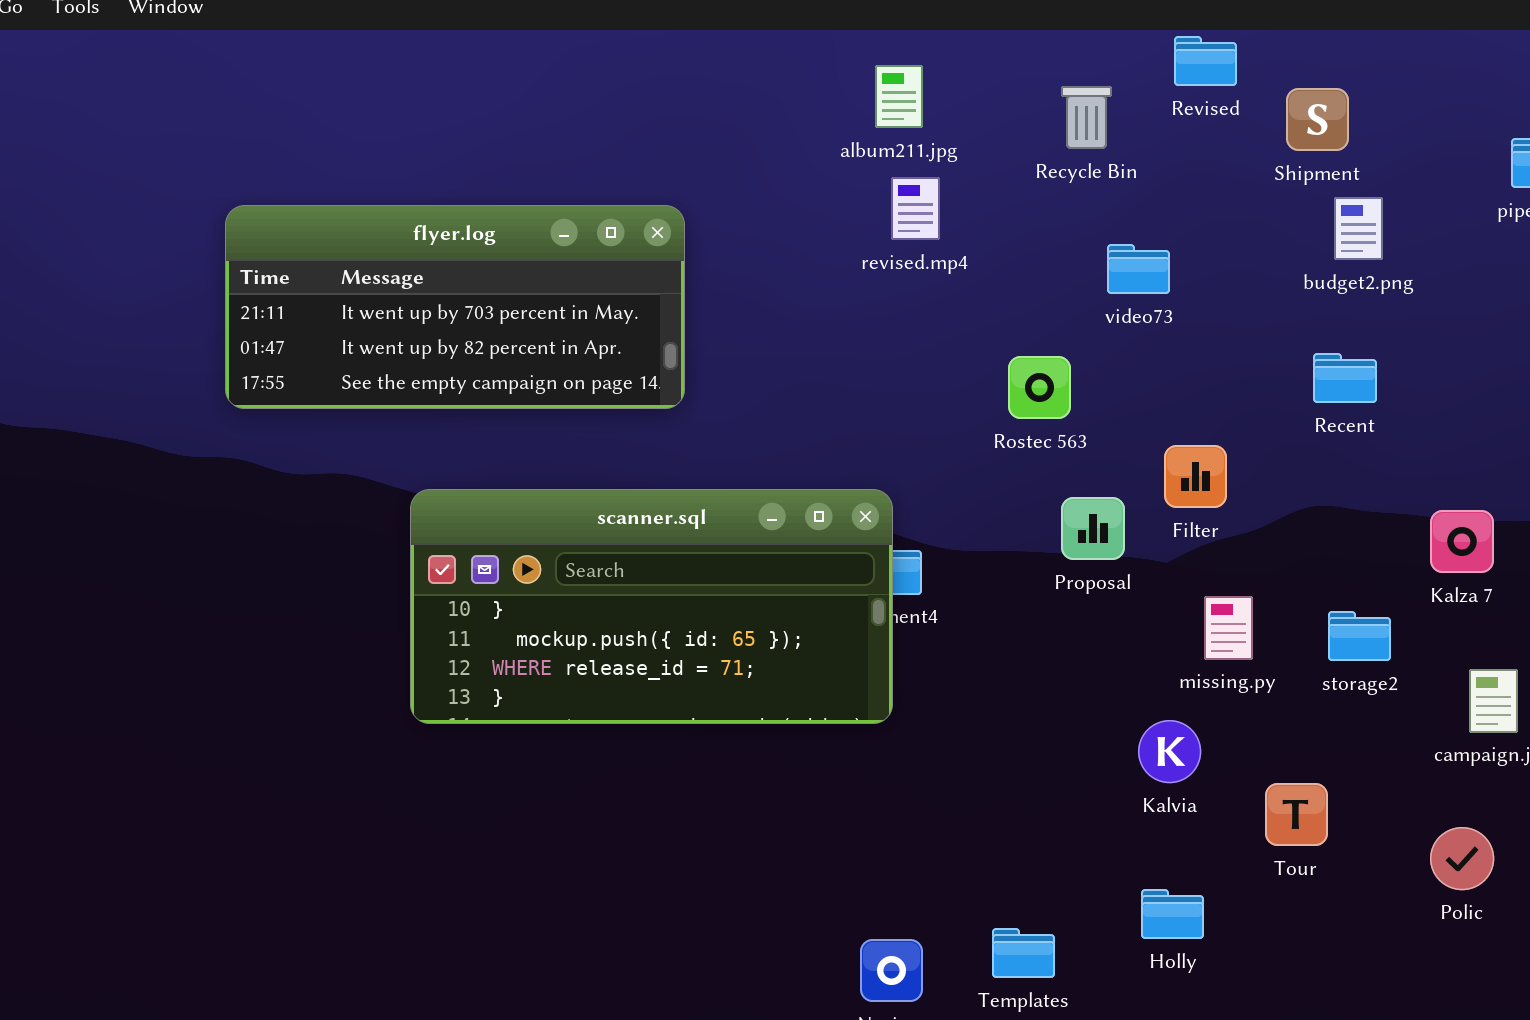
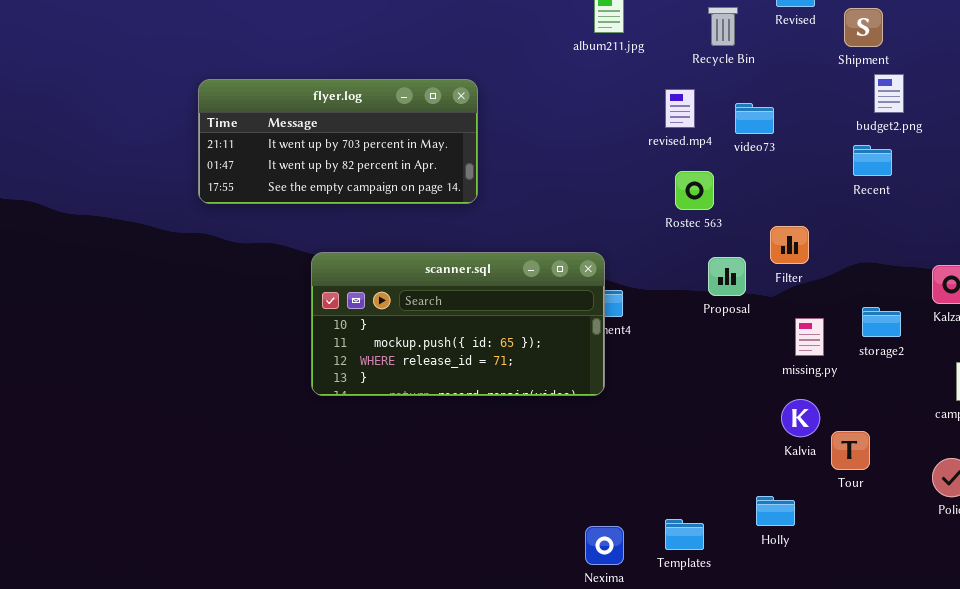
revised.mp4: [891,177,940,240] -> [665,89,695,128], moved
Recent: [1313,353,1377,403] -> [853,145,892,176], moved
storage2: [1328,611,1391,661] -> [862,307,901,337], moved
Kalvia: [1138,720,1201,783] -> [781,399,820,437], moved

